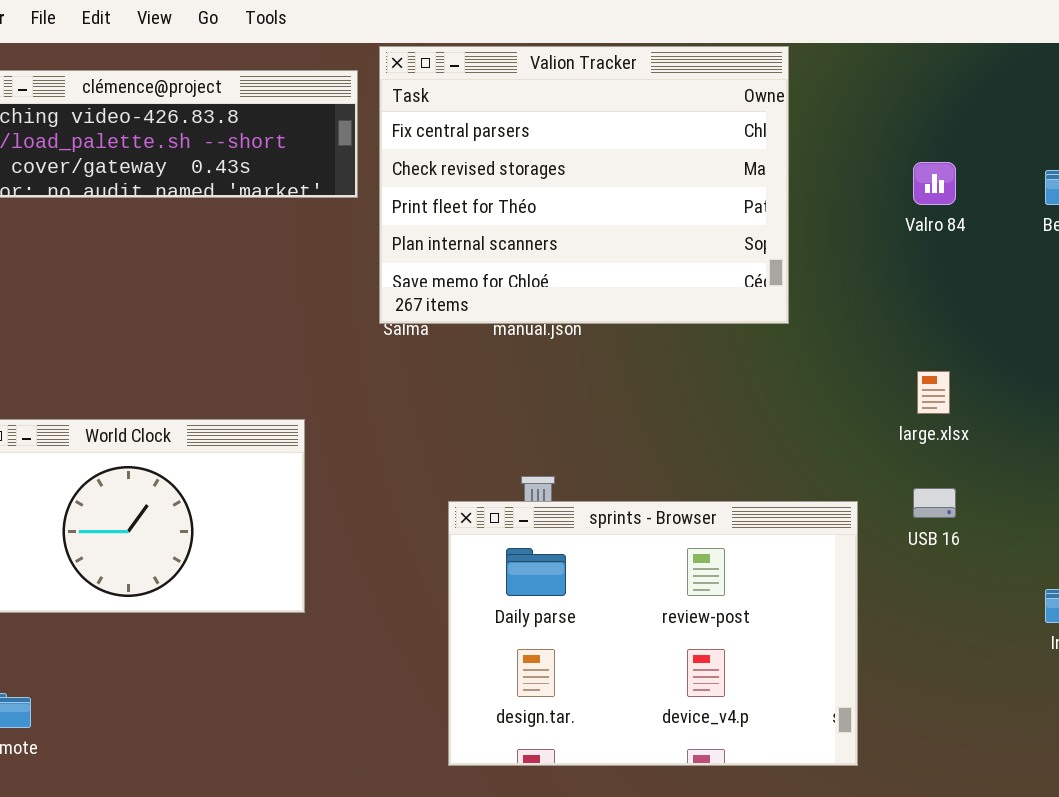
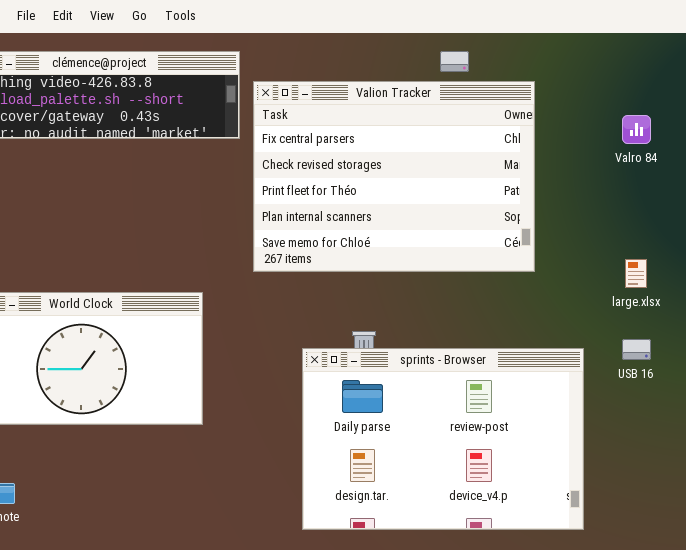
Valion Tracker: [379,46,789,324] -> [253,81,535,272], moved

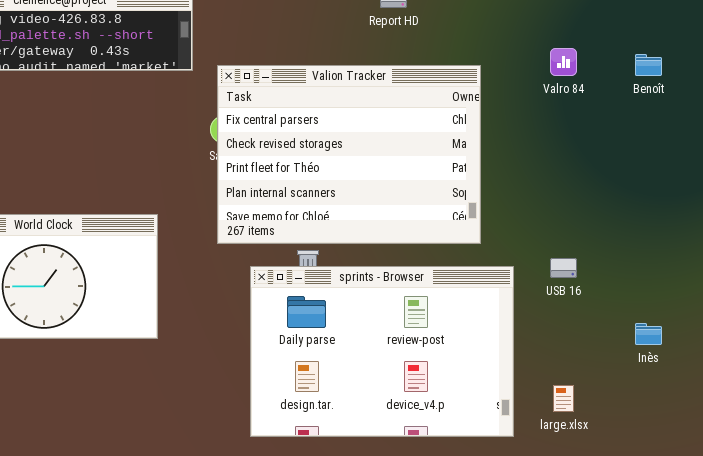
Valion Tracker: [253,81,535,272] -> [217,65,481,244], moved
large.xlsx: [625,259,647,288] -> [553,385,574,412], moved

